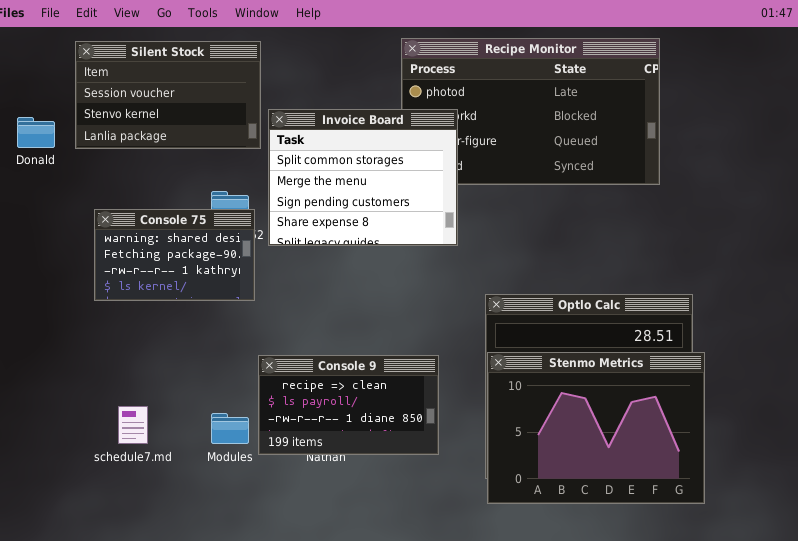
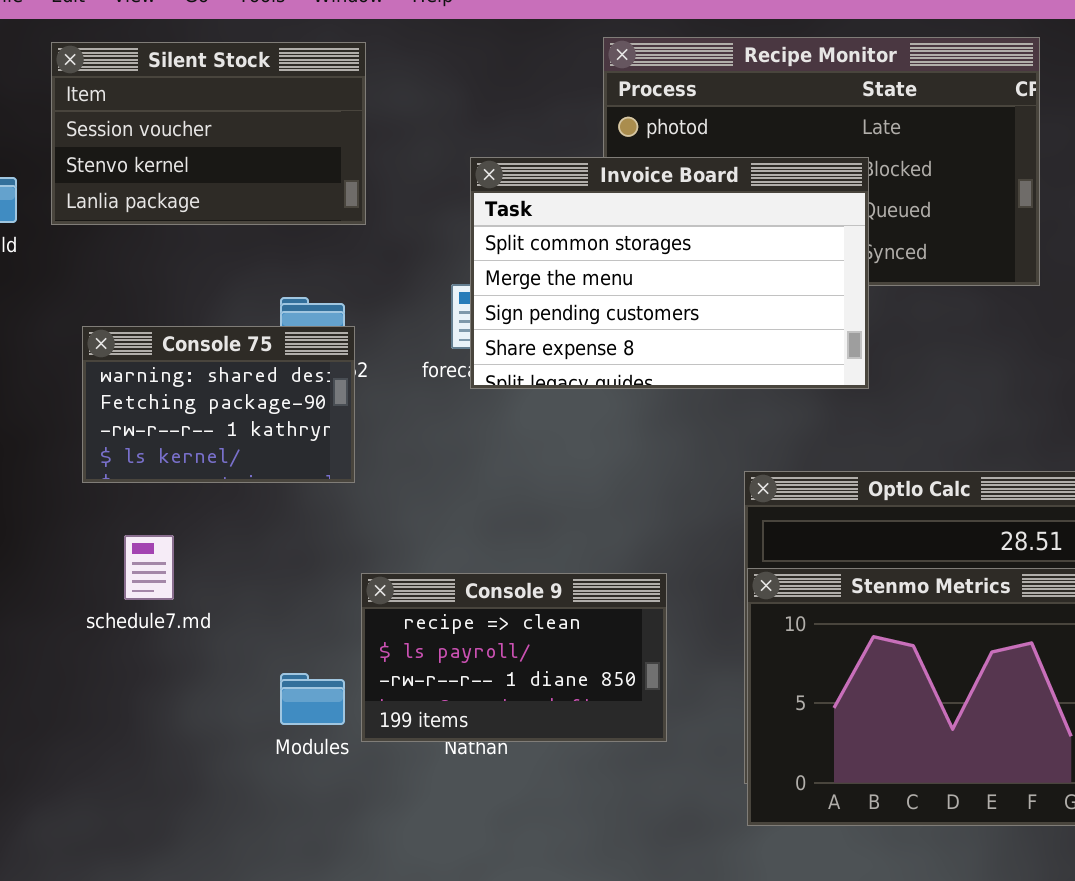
Invoice Board: [268,109,458,246] -> [470,157,869,389], moved, resized
schedule7.md: [118,406,148,444] -> [124,535,174,600], moved

